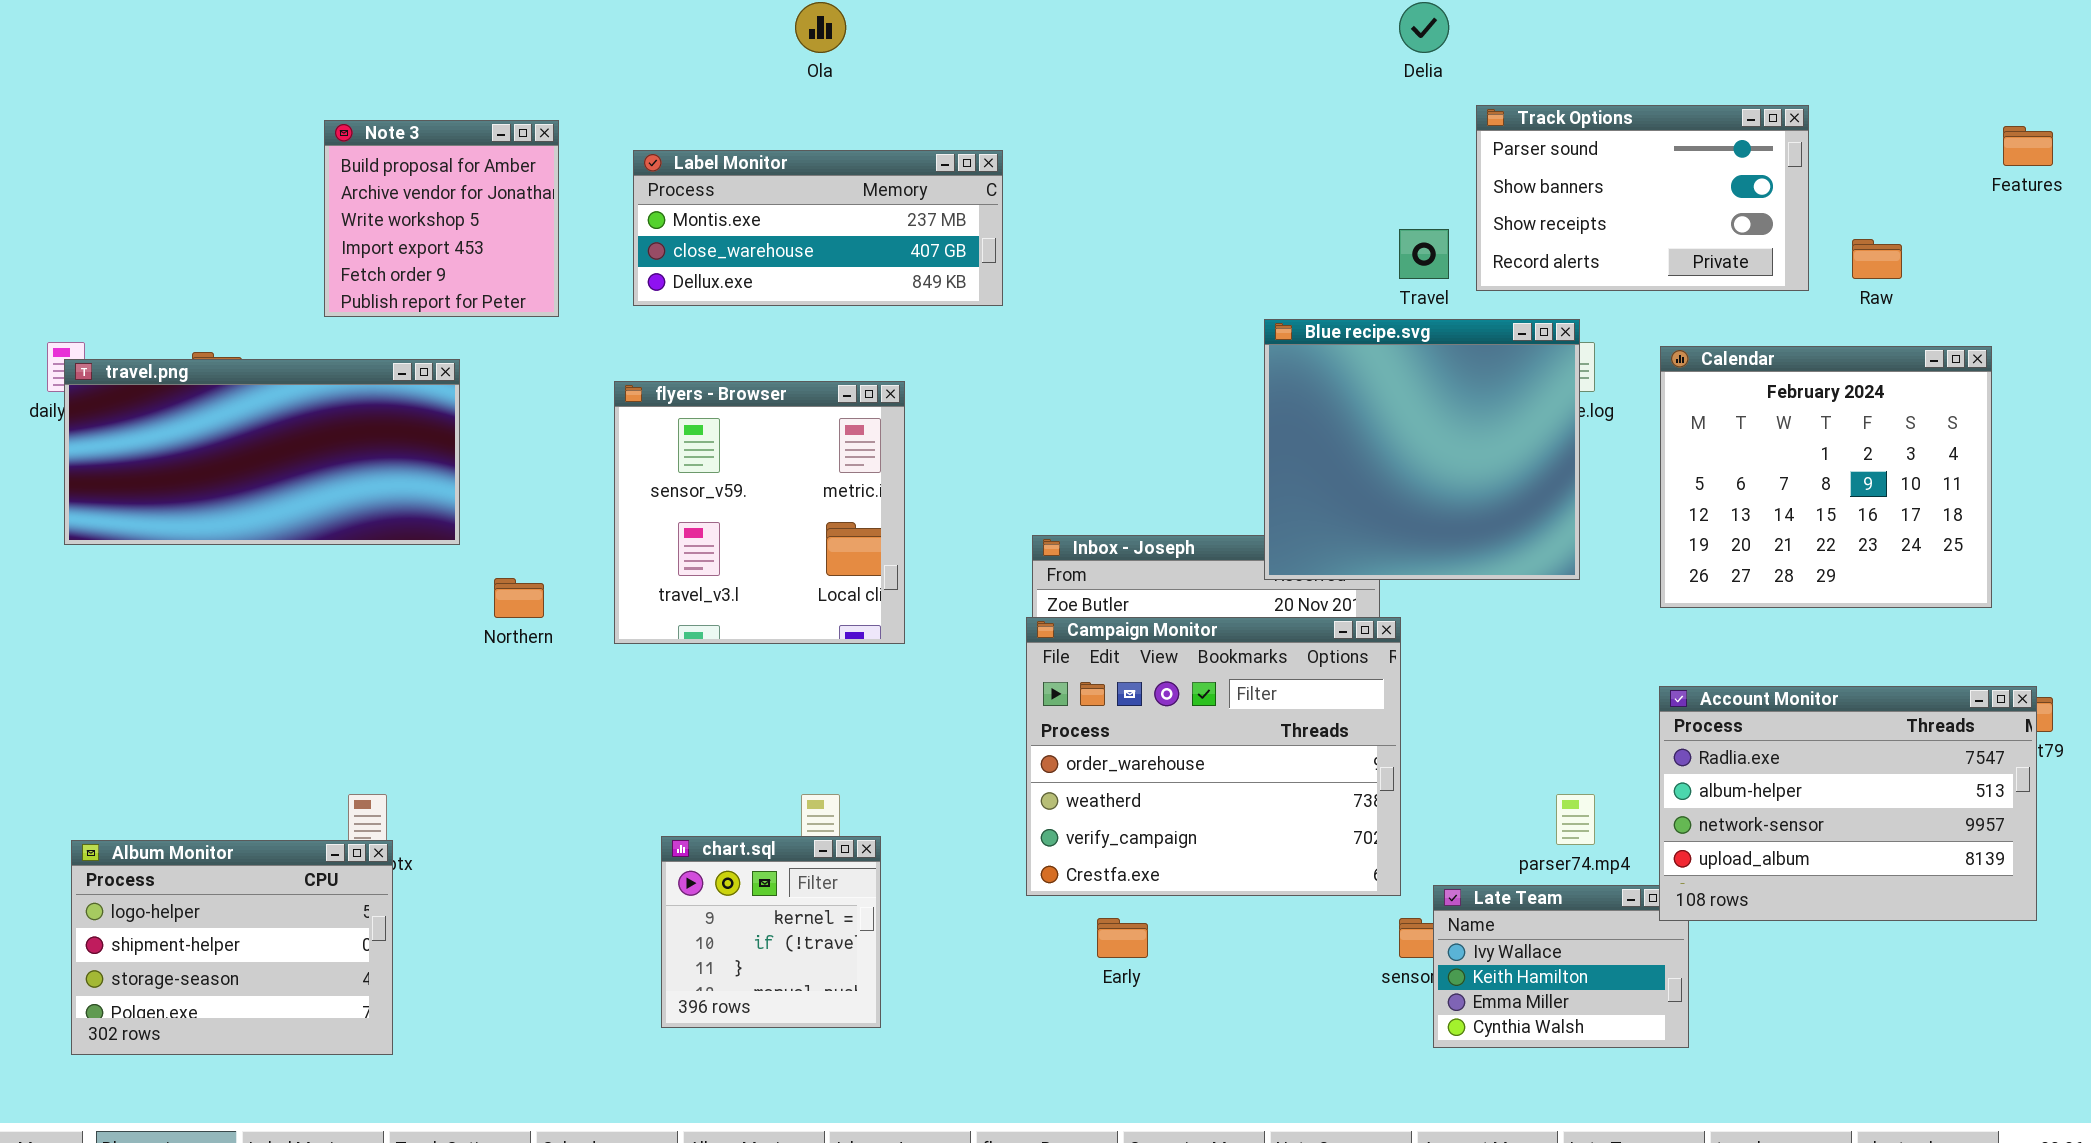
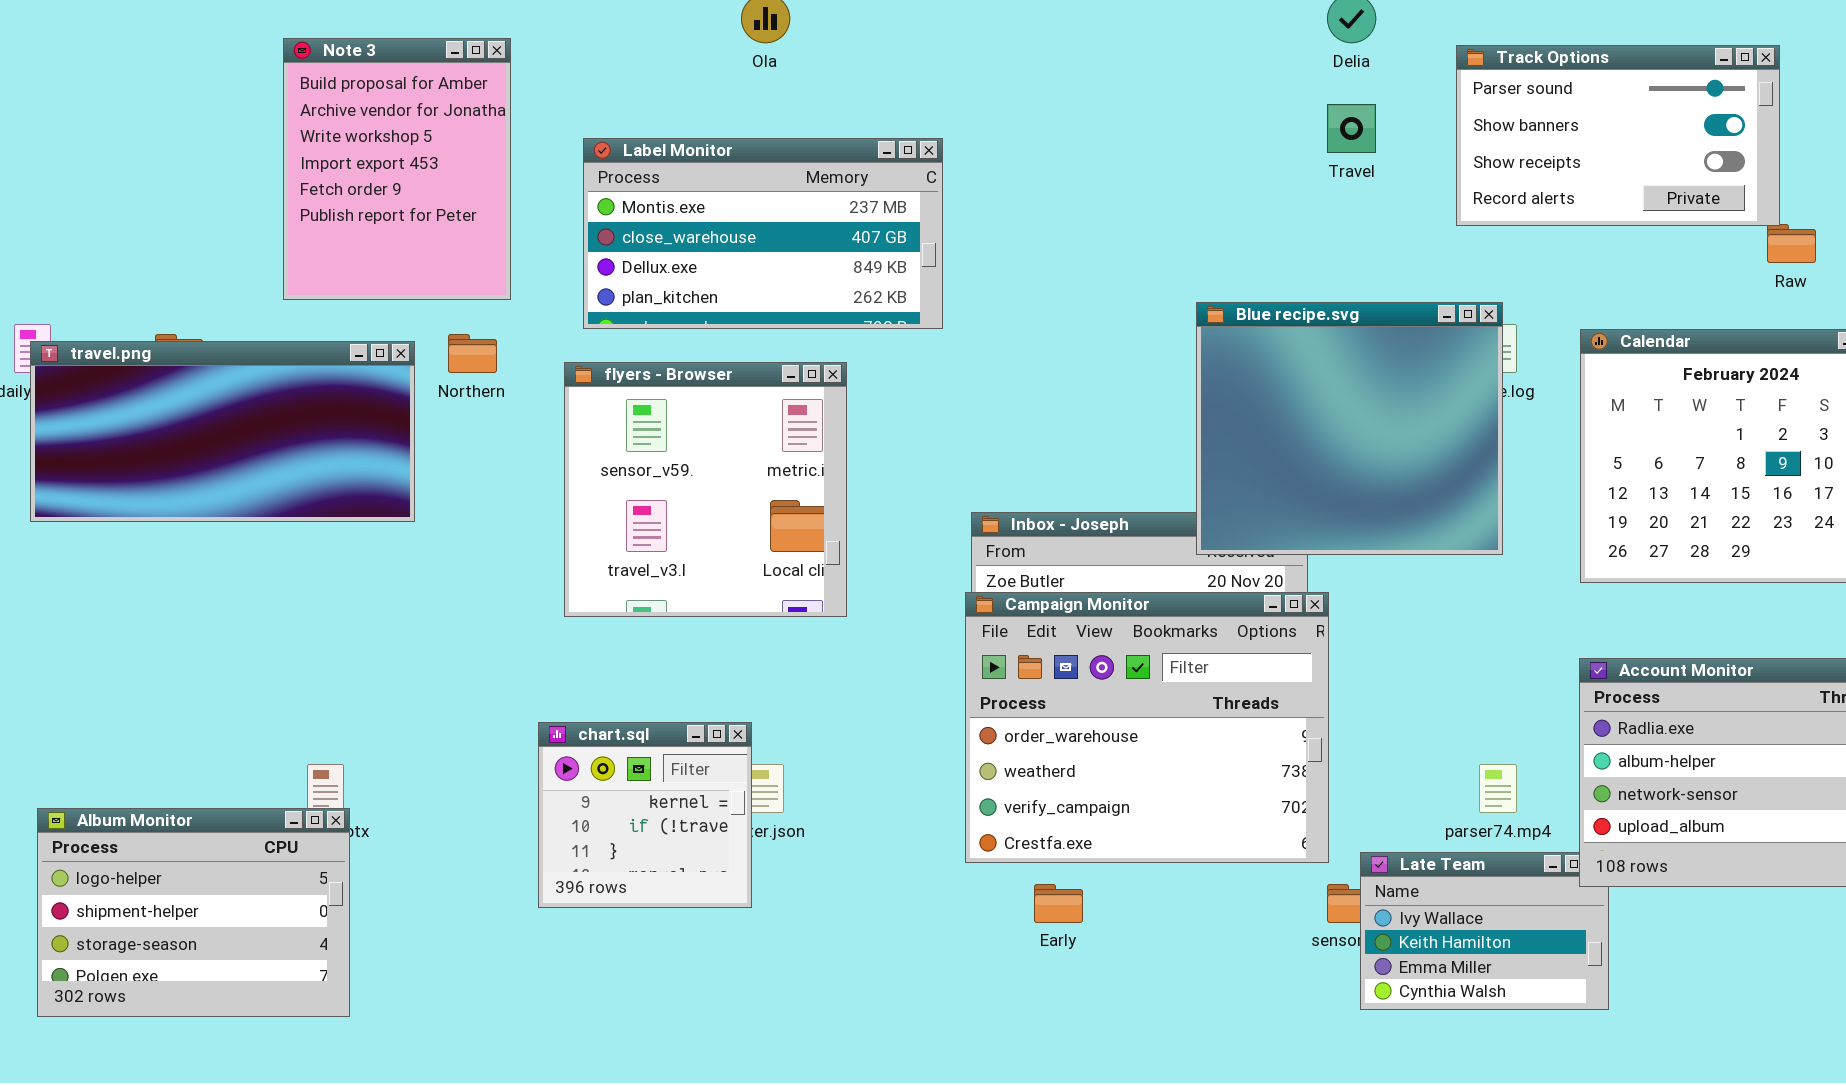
Track Options: [1476,105,1809,291] -> [1456,45,1780,226], moved
Note 3: [324,120,559,317] -> [283,38,511,300], resized
Label Monitor: [633,150,1003,306] -> [583,138,943,329], resized
Travel: [1399,229,1449,279] -> [1327,104,1376,153], moved
Northern: [494,578,544,618] -> [448,334,497,373], moved
chart.sql: [661,836,881,1028] -> [538,722,752,908], moved

